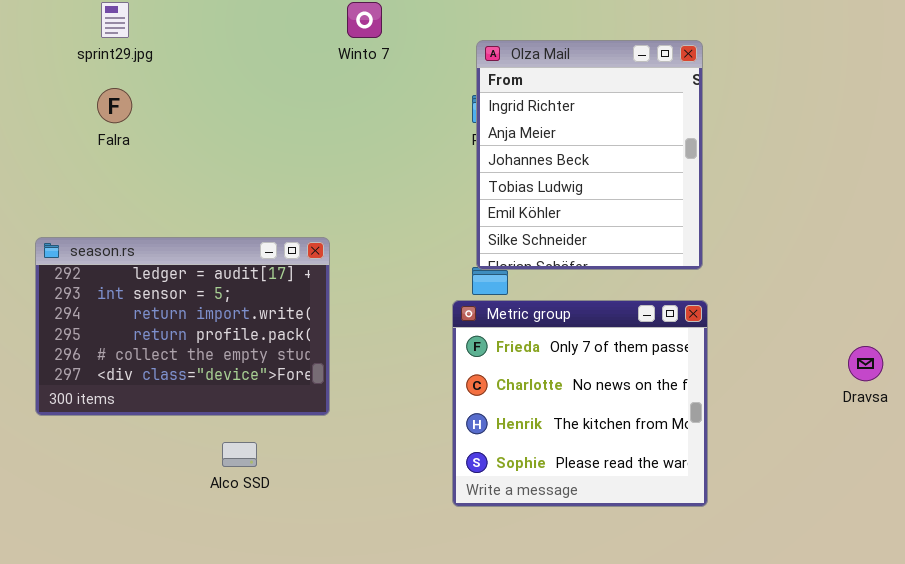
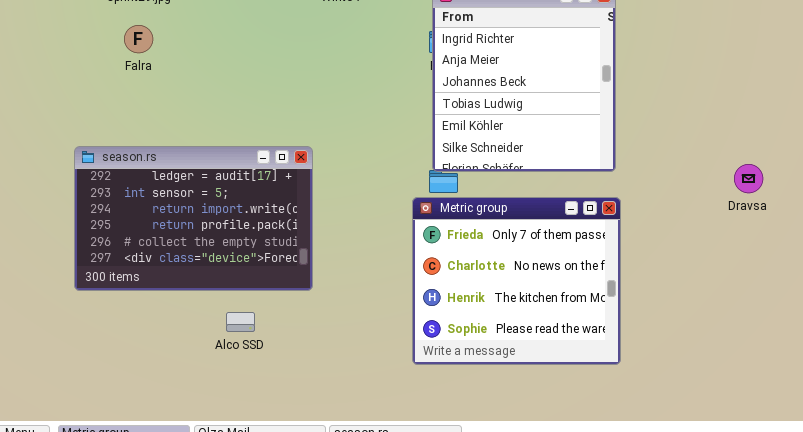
Dravsa: [848,346,883,381] -> [734,164,763,193], moved

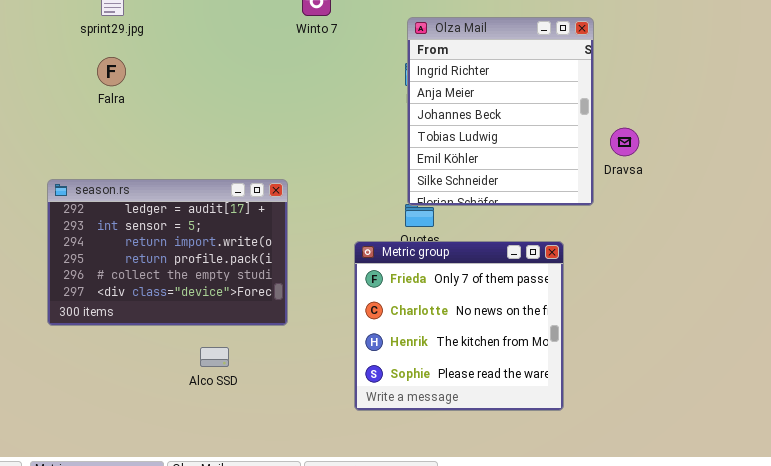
Dravsa: [734,164,763,193] -> [610,128,639,156], moved
Metric group: [412,197,621,365] -> [354,241,564,411], moved

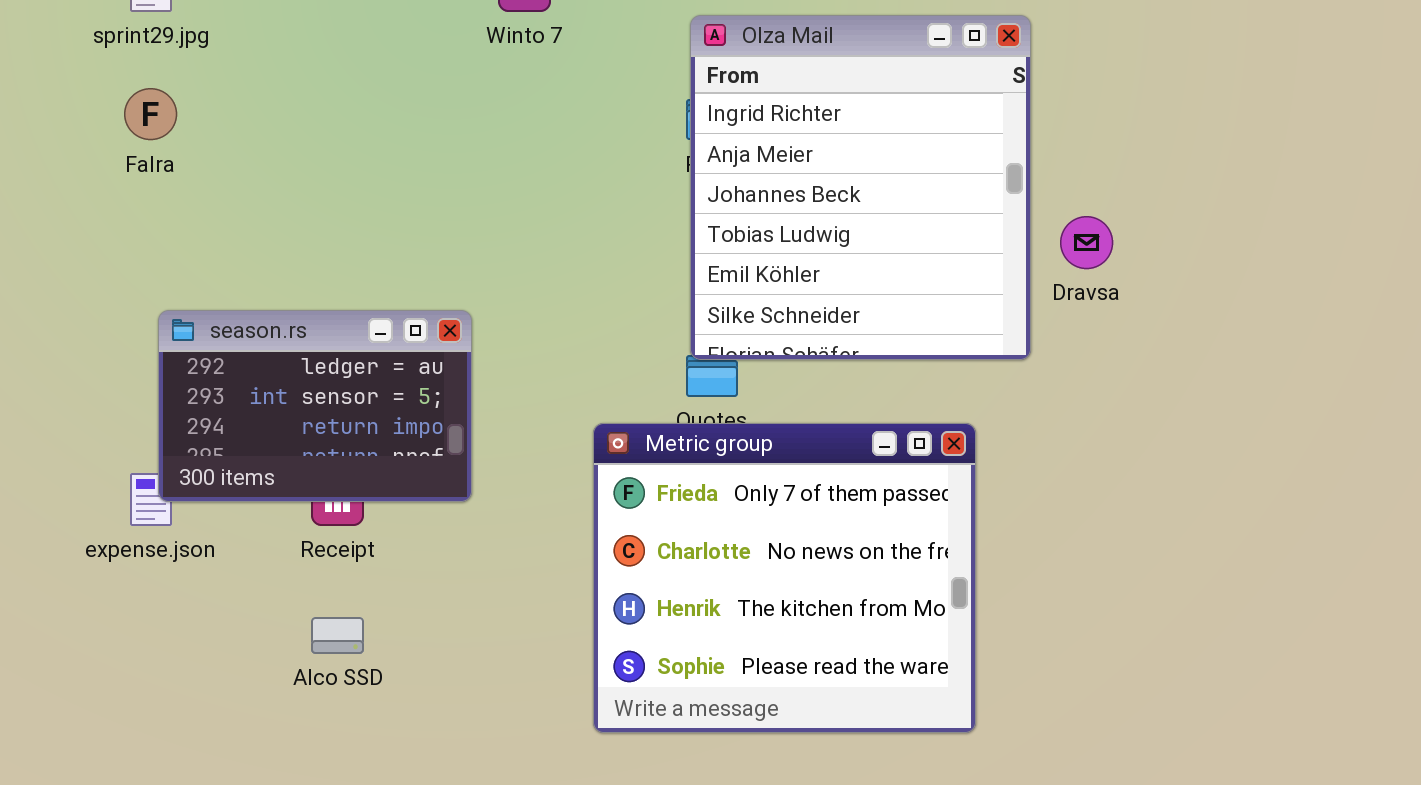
season.rs: [47,179,288,326] -> [158,310,472,502], resized

